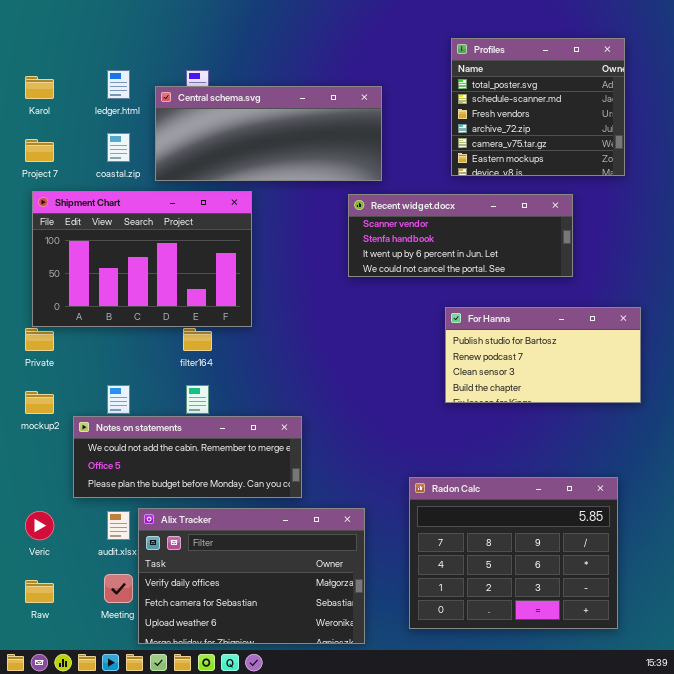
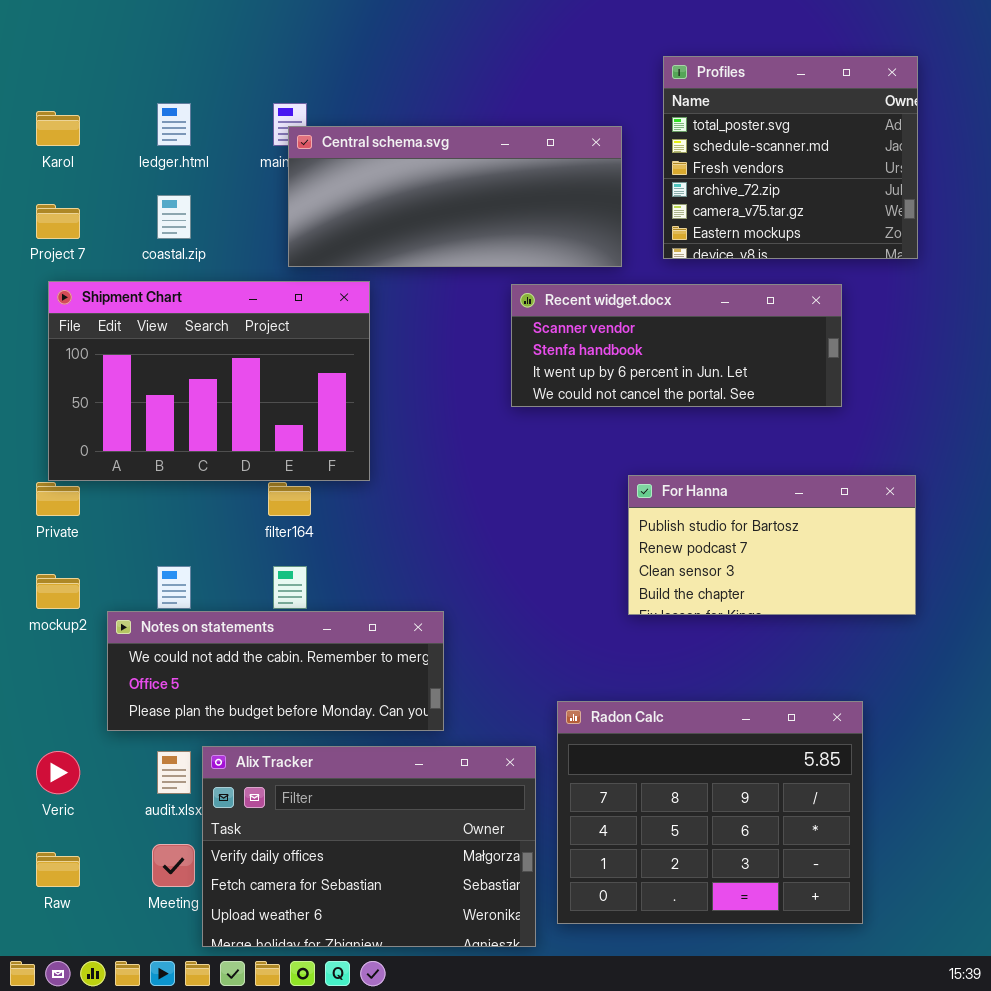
Central schema.svg: [155,86,382,181] -> [288,126,622,267], moved
For Hanna: [445,307,641,403] -> [628,475,916,615], moved
Radon Calc: [409,477,618,629] -> [557,701,863,924], moved

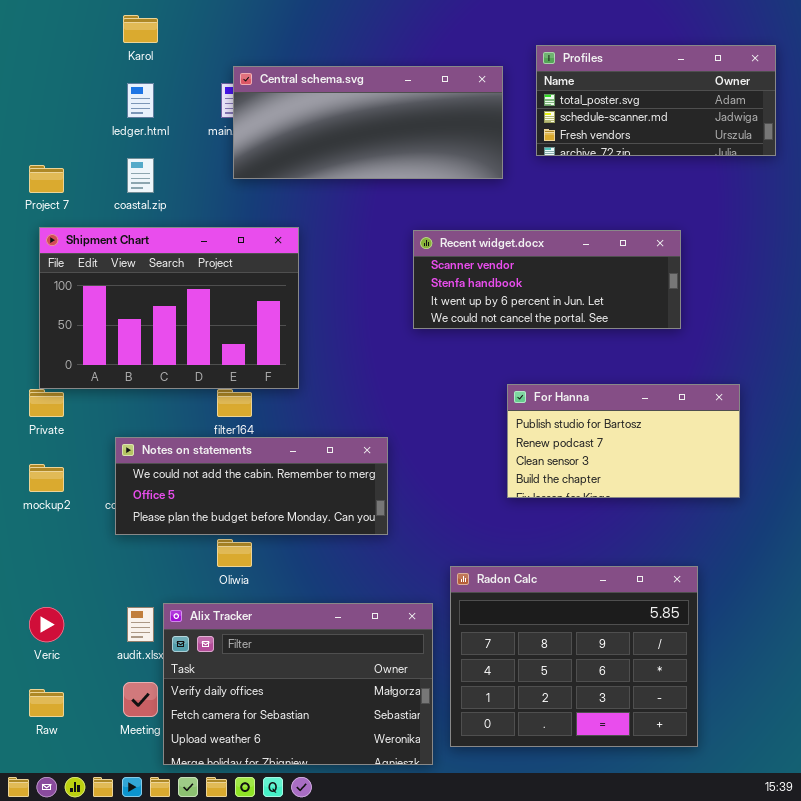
Profiles: [663,56,918,259] -> [536,45,776,156], resized
Karol: [36,111,80,146] -> [123,15,158,43], moved
Central schema.svg: [288,126,622,267] -> [233,66,503,179], moved
Notes on statements: [107,611,444,731] -> [115,437,388,535], moved

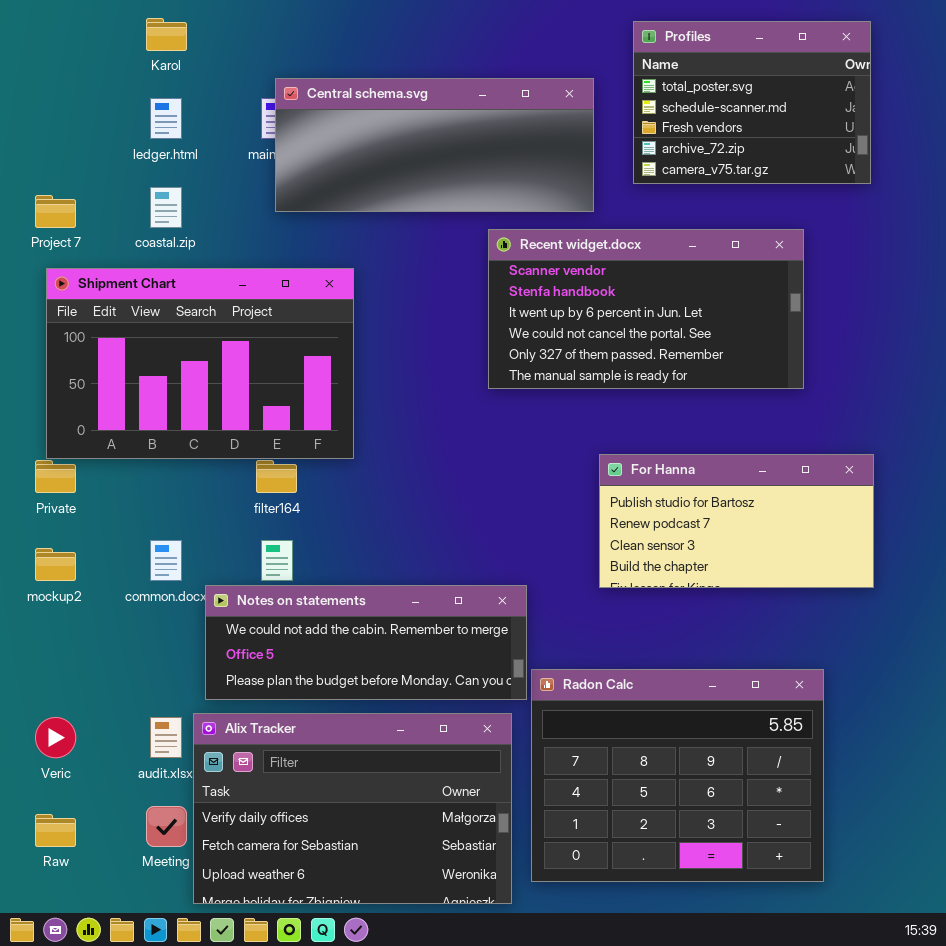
Profiles: [536,45,776,156] -> [633,21,871,184], resized
Recent widget.docx: [413,230,681,329] -> [488,229,804,389], resized
Notes on statements: [115,437,388,535] -> [205,585,527,700], moved

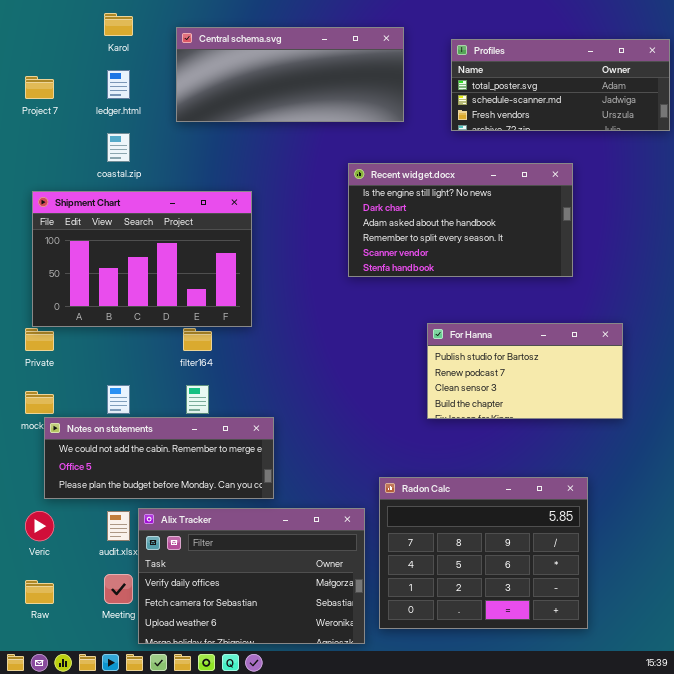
Profiles: [633,21,871,184] -> [451,39,670,131], resized
Central schema.svg: [275,78,594,212] -> [176,27,404,122], moved
Project 7: [35,195,76,228] -> [25,76,54,99], moved
Recent widget.docx: [488,229,804,389] -> [348,163,573,277], scrolled up 4 rows
Notes on statements: [205,585,527,700] -> [44,417,274,499], moved

